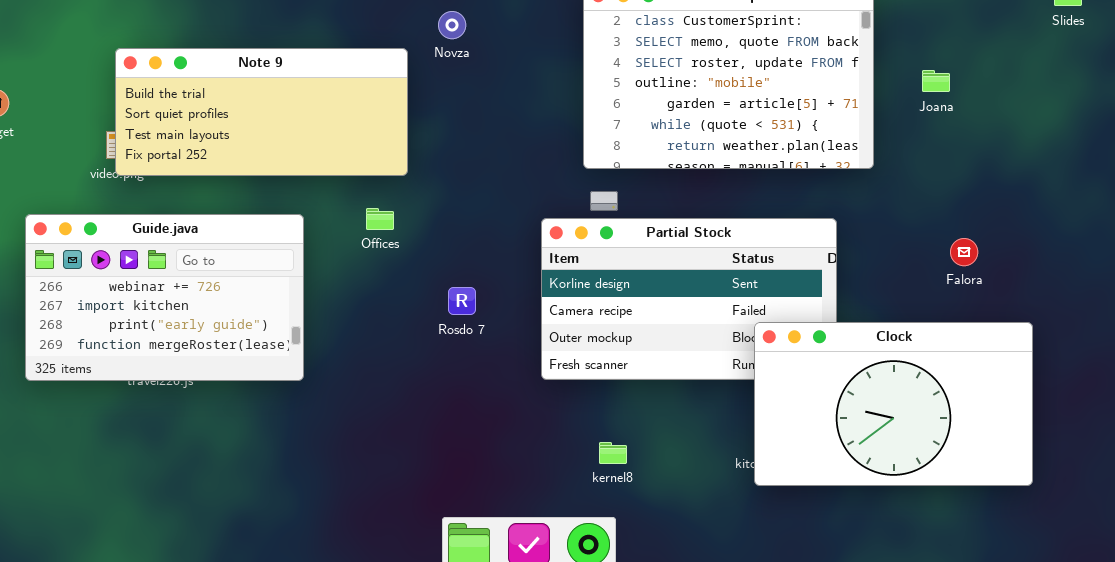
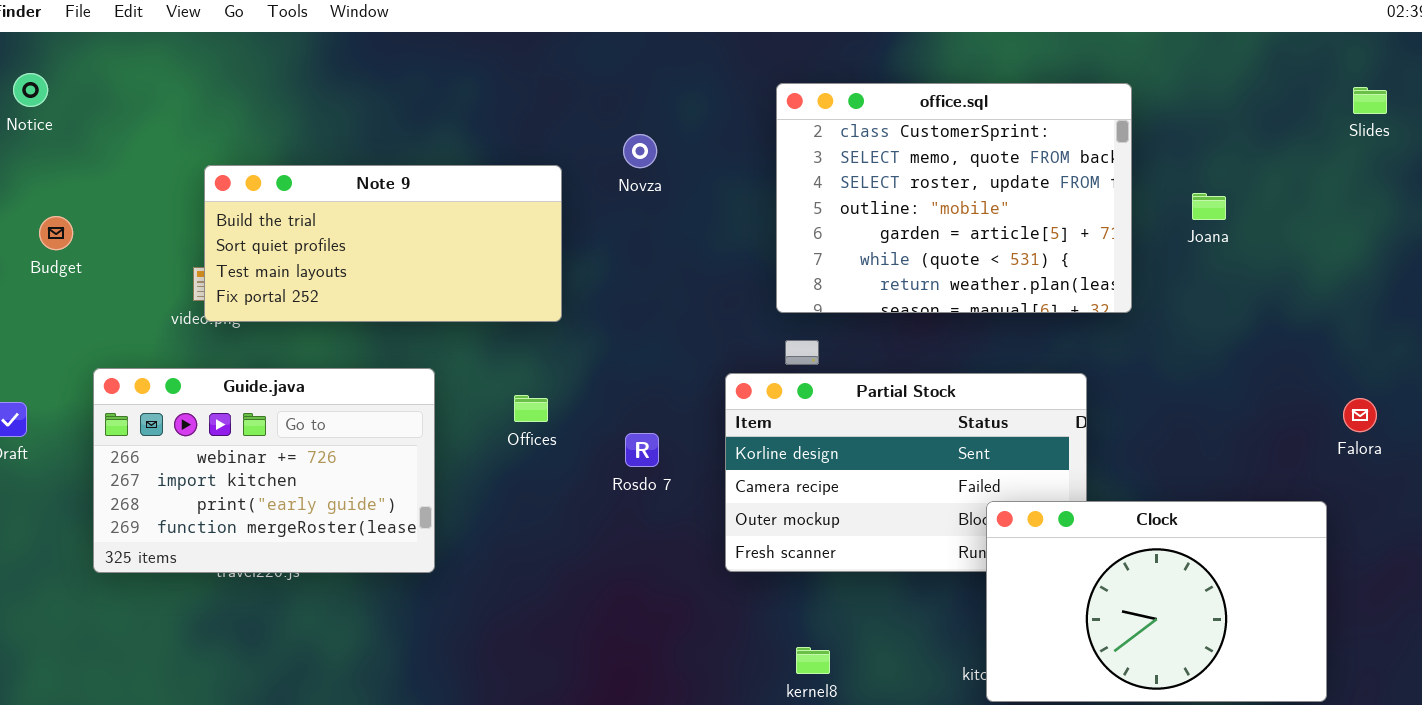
Novza: [438,11,466,39] -> [623,134,657,168], moved
Offices: [366,208,394,230] -> [514,395,548,422], moved
Falora: [950,238,978,266] -> [1343,398,1377,432], moved
Rosdo 7: [448,287,476,315] -> [625,433,659,467], moved

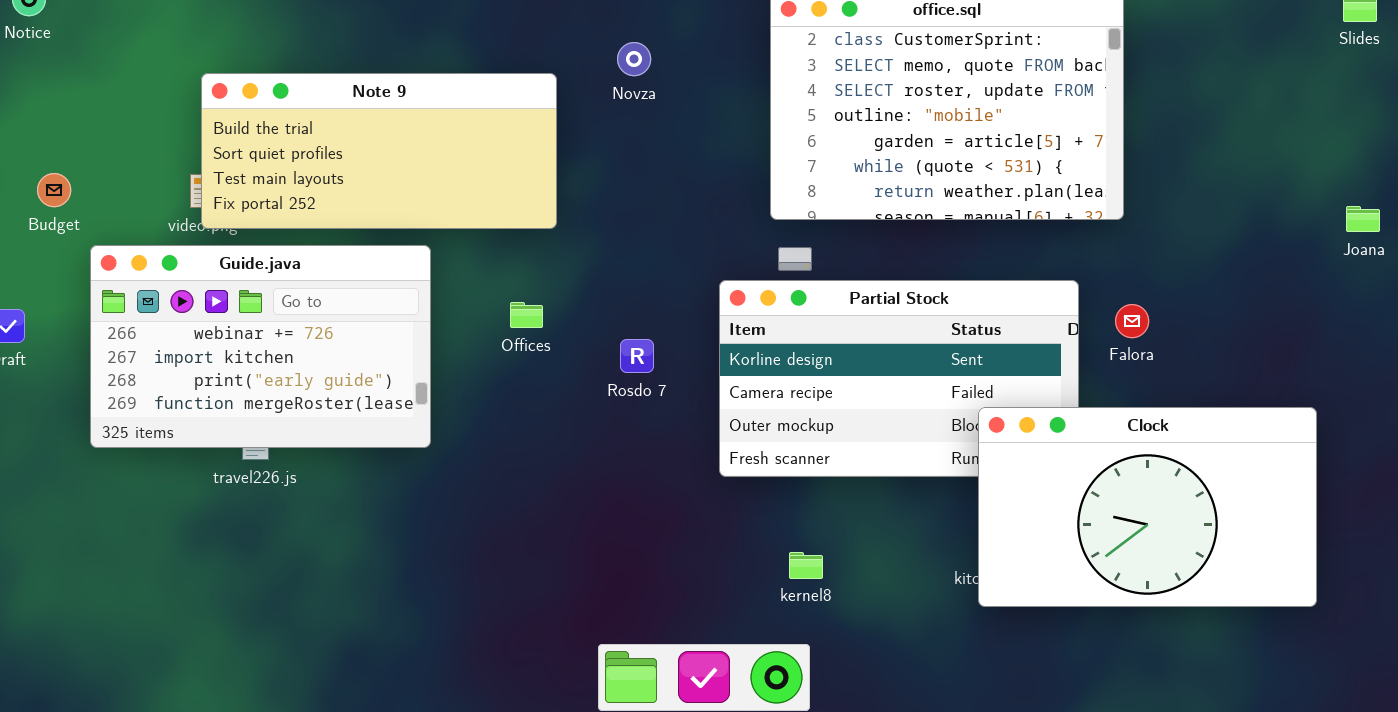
Joana: [1192,193,1226,220] -> [1346,206,1380,232], moved
Budget: [39,216,73,250] -> [37,173,71,207], moved
Guide.java: [93,368,435,573] -> [90,245,431,448], moved
Falora: [1343,398,1377,432] -> [1115,304,1149,338], moved

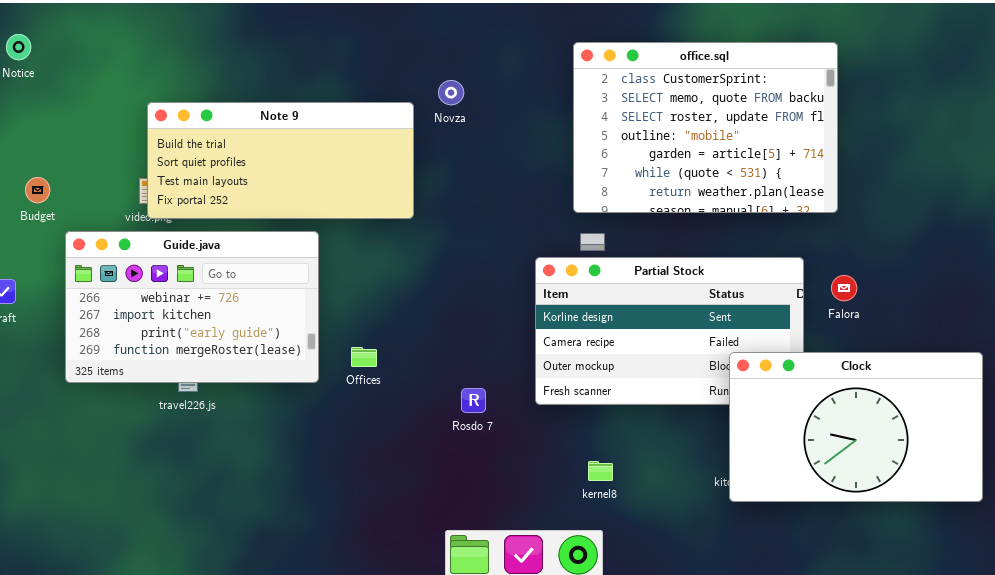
Novza: [617,42,651,76] -> [438,80,464,105], moved
Offices: [510,302,543,328] -> [351,347,377,367], moved
Rosdo 7: [620,339,654,373] -> [461,388,486,413], moved

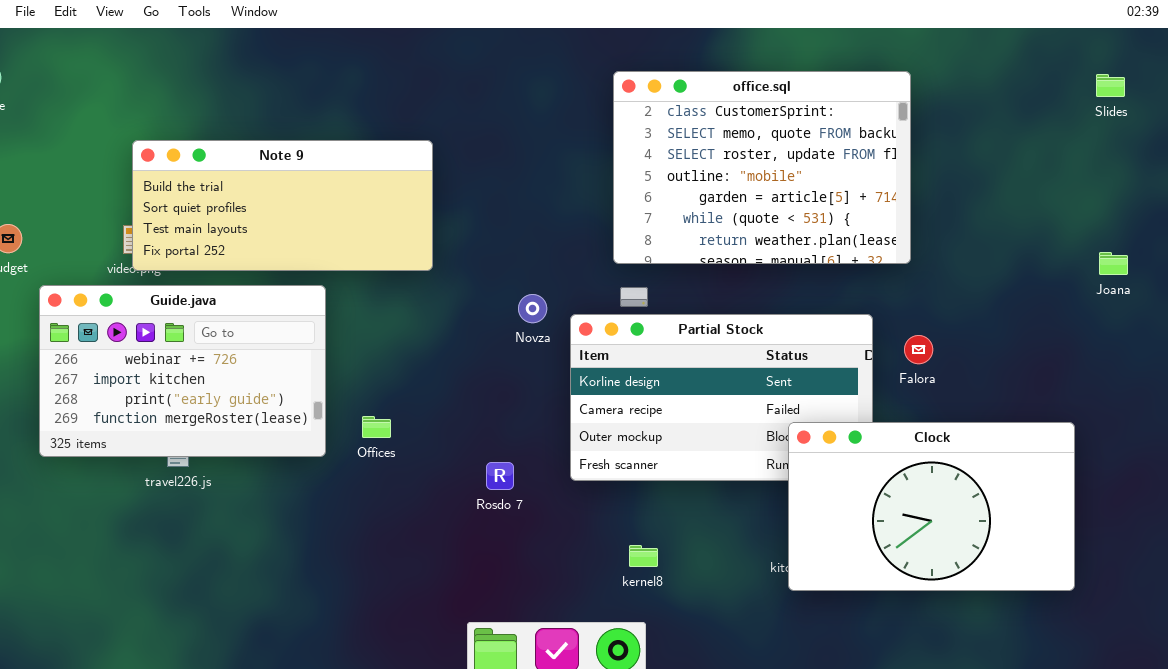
Novza: [438,80,464,105] -> [518,294,547,323], moved

